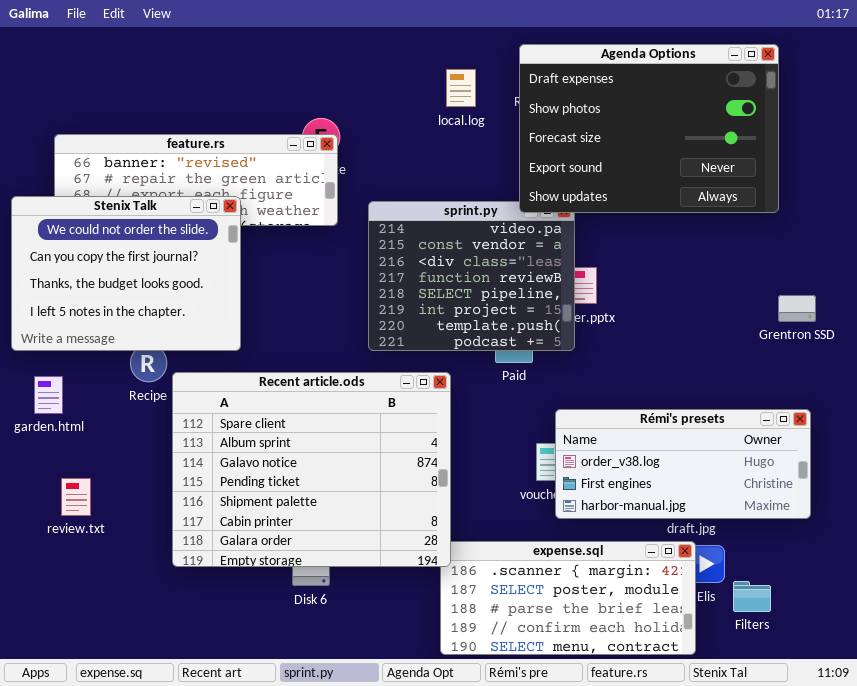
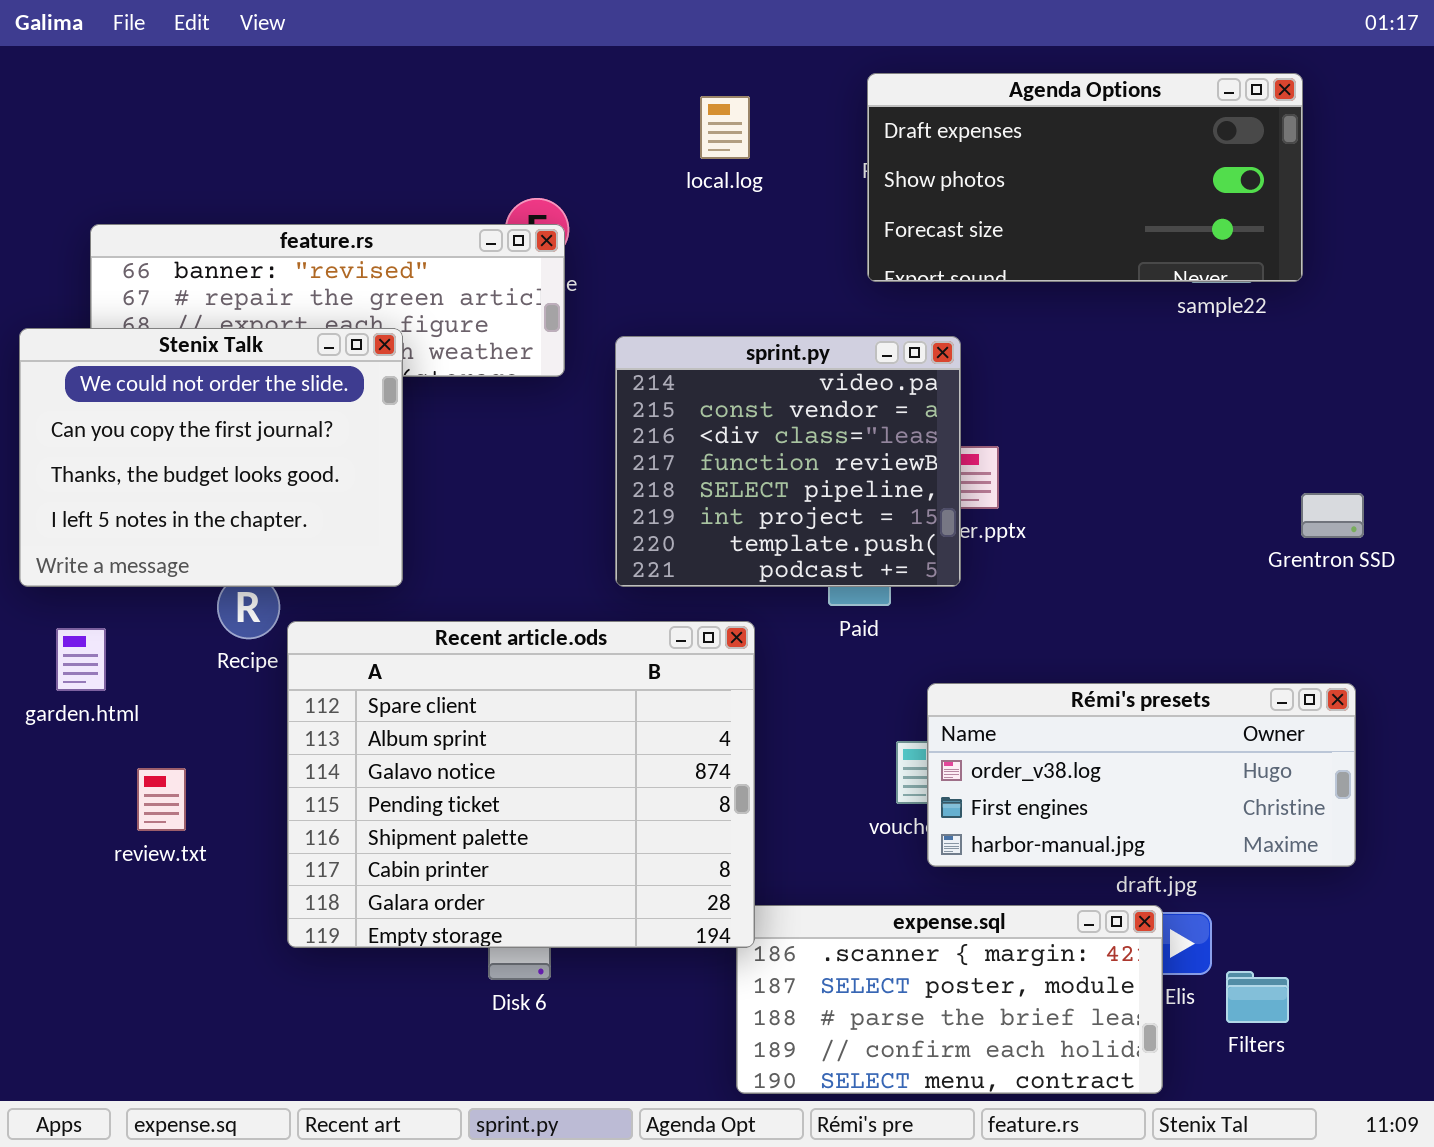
Agenda Options: [519,44,779,213] -> [867,73,1303,282], resized
local.log: [446,69,476,107] -> [700,96,750,159], moved
review.txt: [61,478,91,516] -> [137,768,186,831], moved

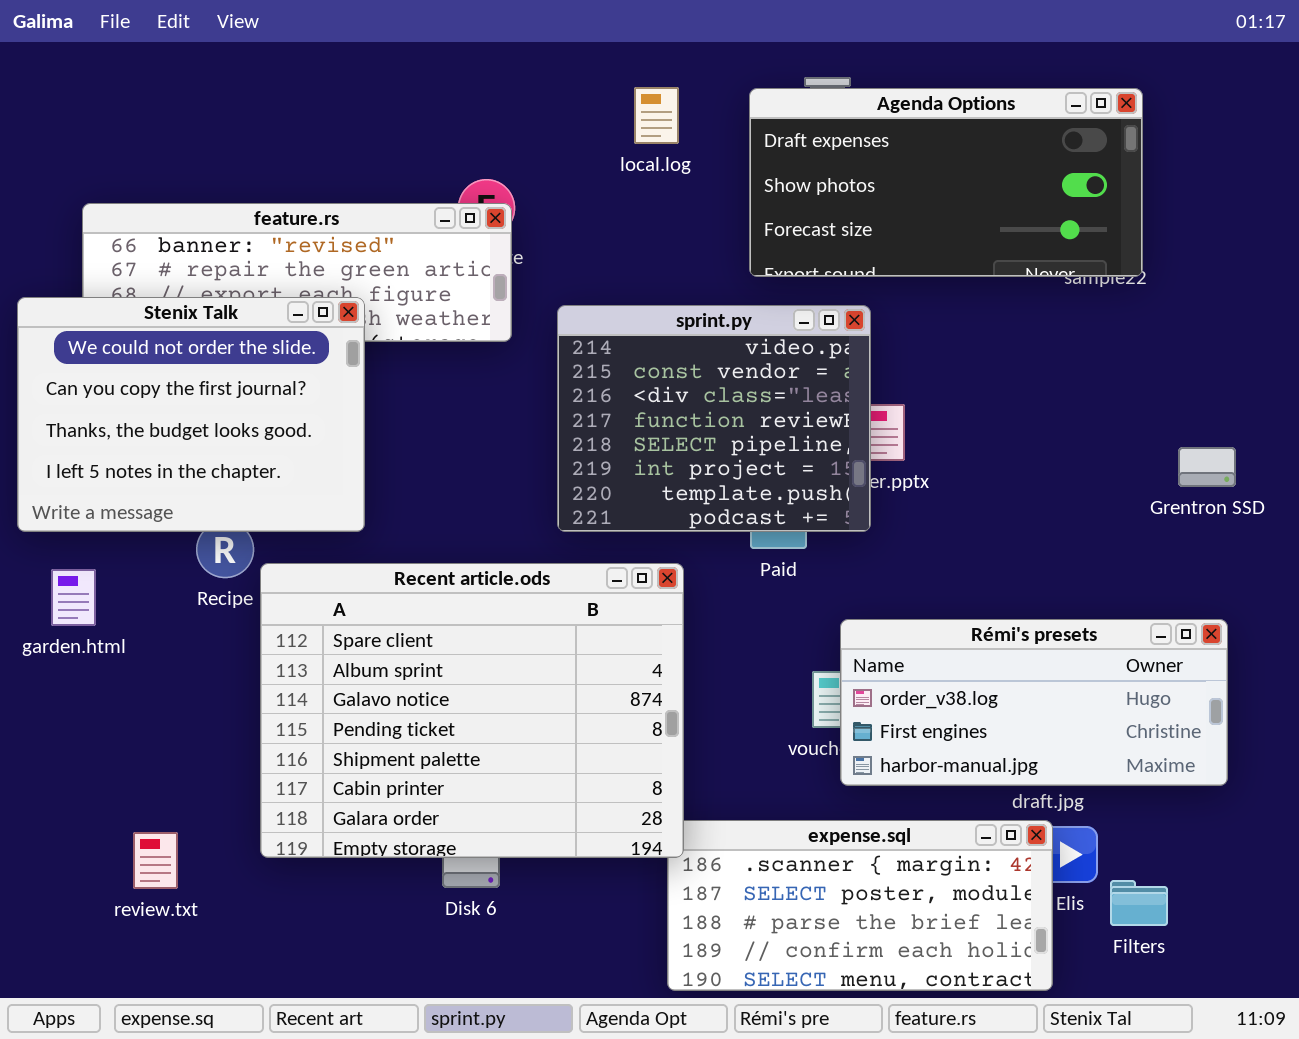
Agenda Options: [867,73,1303,282] -> [749,88,1143,277], moved
review.txt: [137,768,186,831] -> [133,832,178,889], moved

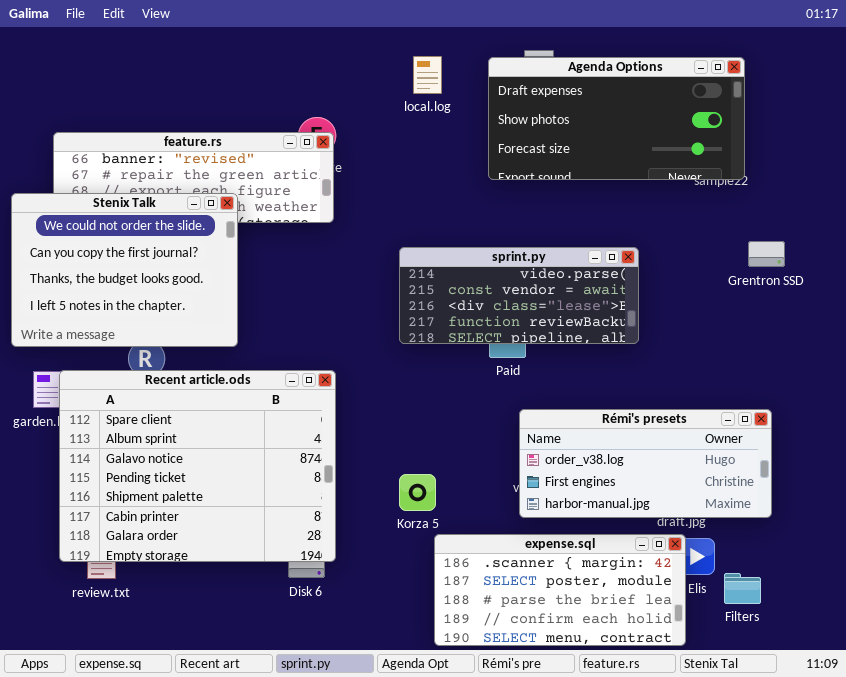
sprint.py: [557,305,871,532] -> [399,247,639,344], moved, resized
Grentron SSD: [1178,447,1236,487] -> [748,241,785,267], moved
Recent article.ods: [260,563,684,858] -> [59,370,336,562], moved
Rémi's presets: [840,619,1228,786] -> [519,409,772,518], moved

